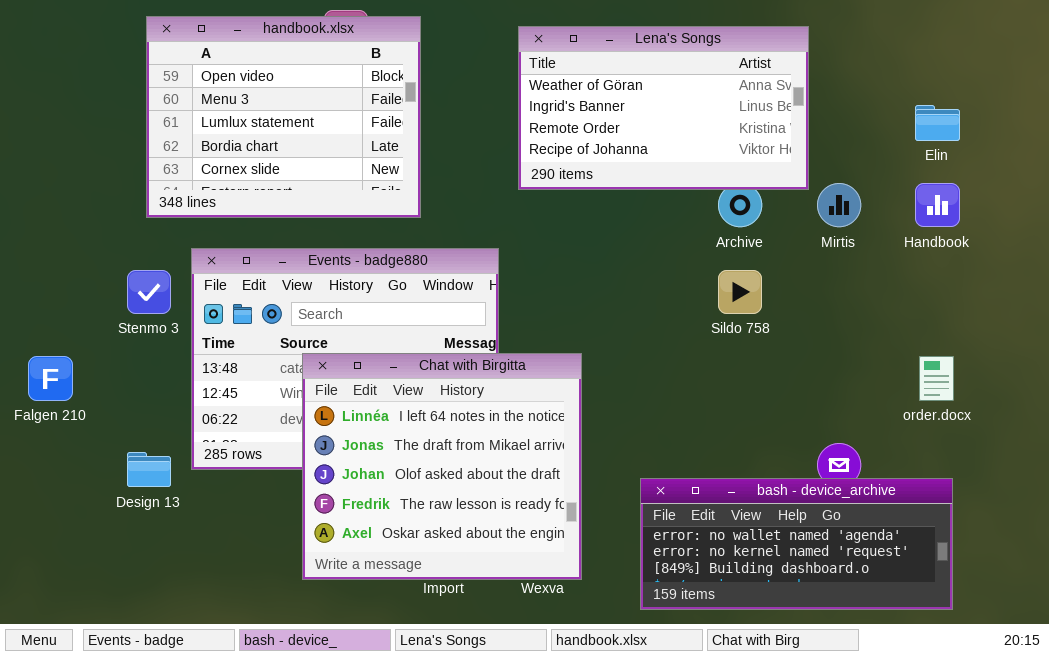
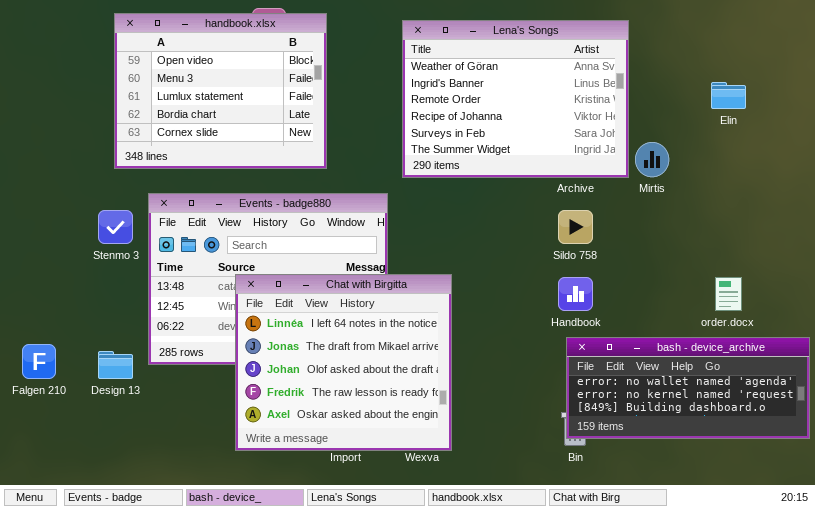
Lena's Songs: [518,26,809,190] -> [402,20,629,178], resized
Handbook: [915,183,960,227] -> [558,277,593,311], moved
Falgen 210: [28,356,73,401] -> [22,344,56,379], moved
bash - device_archive: [640,478,953,610] -> [566,337,810,439], moved

